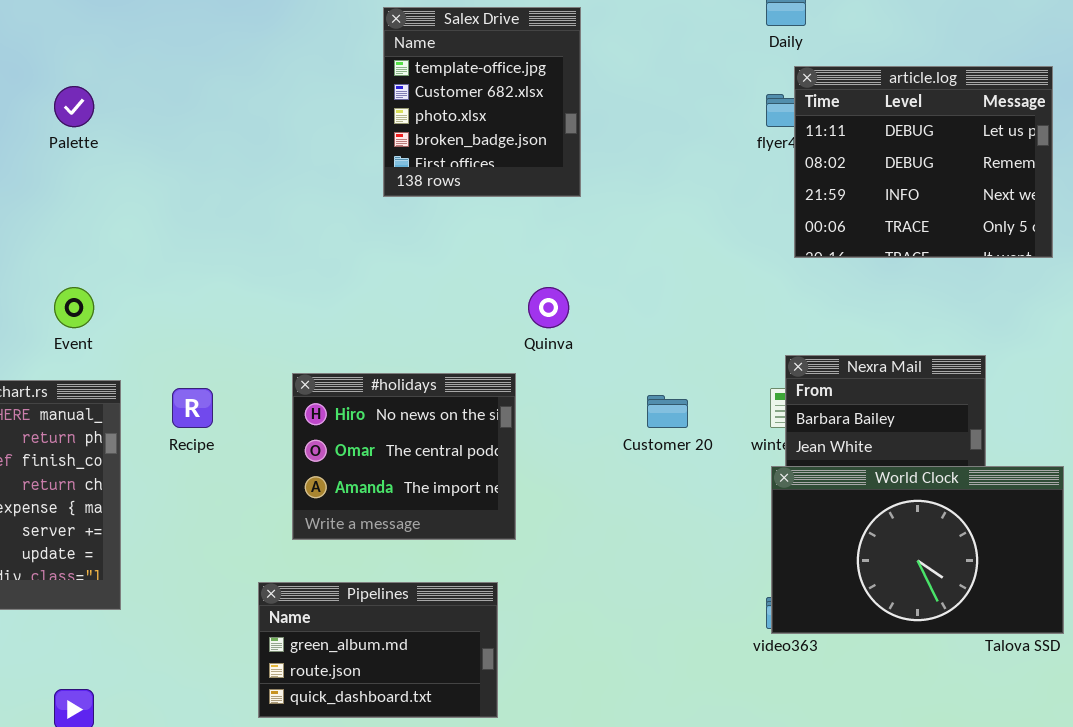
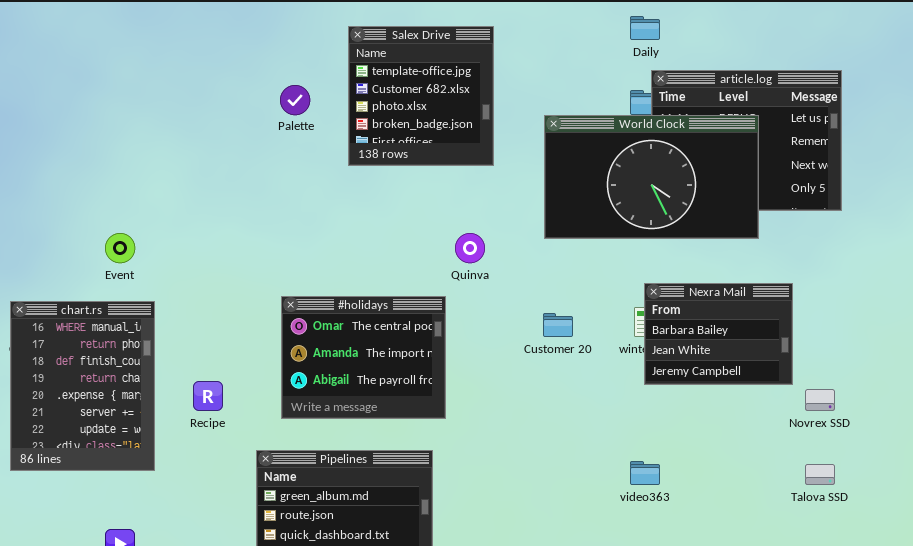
Palette: [54,86,94,127] -> [280,85,310,115], moved
#holidays: [292,373,516,540] -> [281,296,446,419], scrolled down 1 row
Recipe: [172,388,213,428] -> [193,381,223,411], moved
World Clock: [771,466,1064,634] -> [544,115,759,239], moved

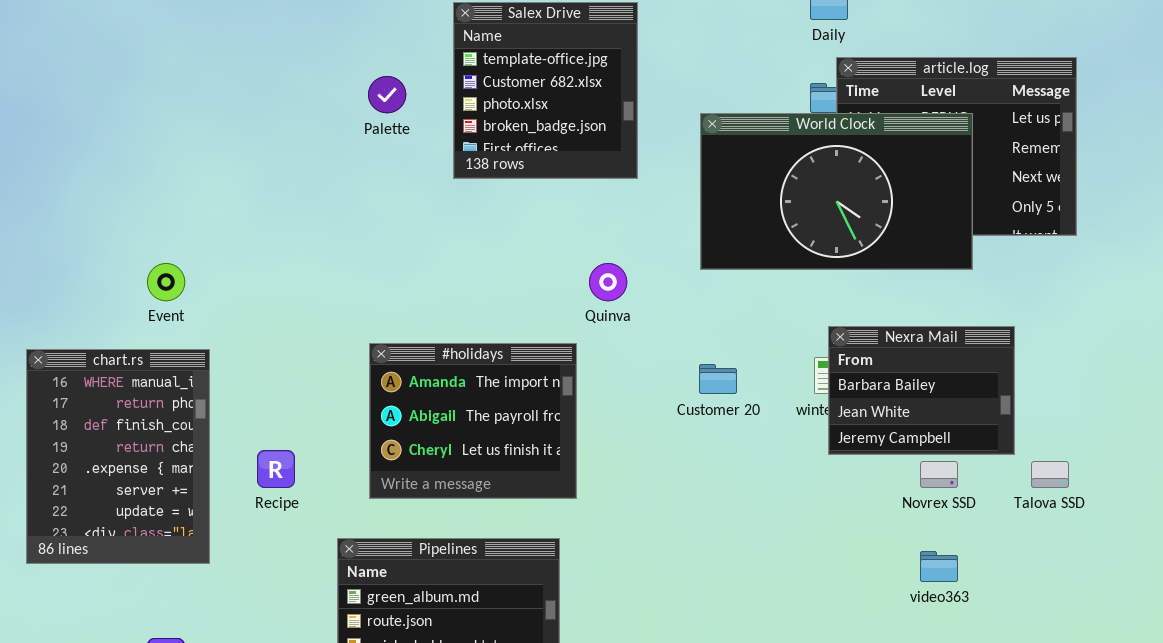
#holidays: [281,296,446,419] -> [369,343,577,499], scrolled down 1 row
Novrex SSD: [805,389,835,411] -> [920,461,958,488], moved
video363: [630,461,660,485] -> [920,551,958,582], moved
Talova SSD: [805,464,835,485] -> [1031,461,1069,488], moved

